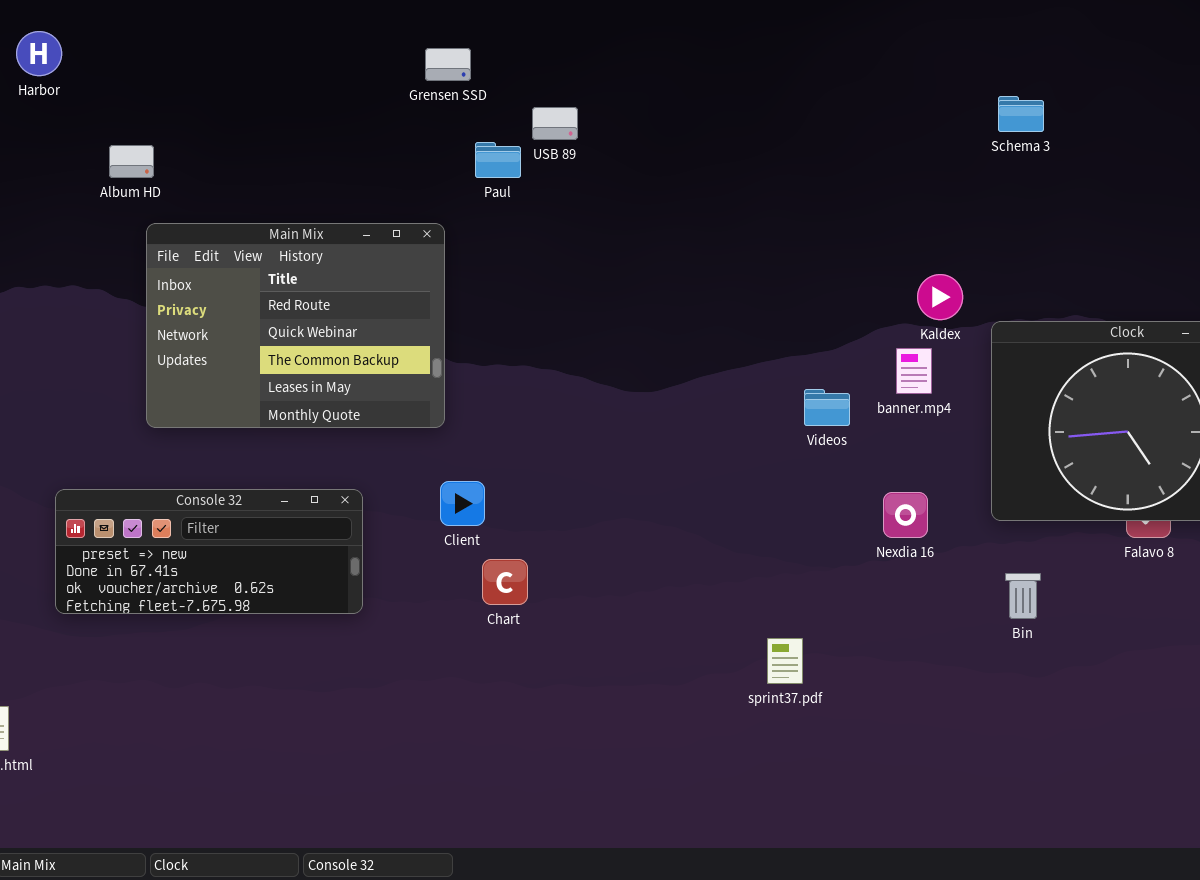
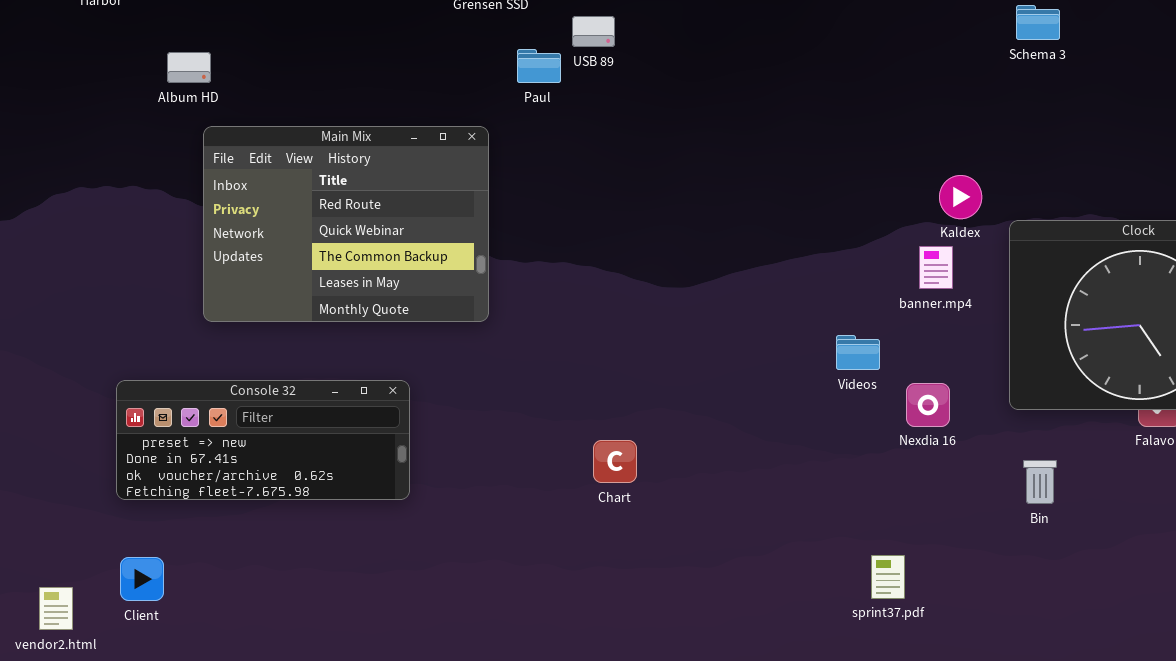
Videos: [804,389,850,426] -> [836,335,880,370], moved
Client: [440,481,485,526] -> [120,557,164,601], moved
Chart: [482,559,528,605] -> [593,440,637,483], moved
sprint37.pdf: [767,638,803,684] -> [871,555,905,599], moved

